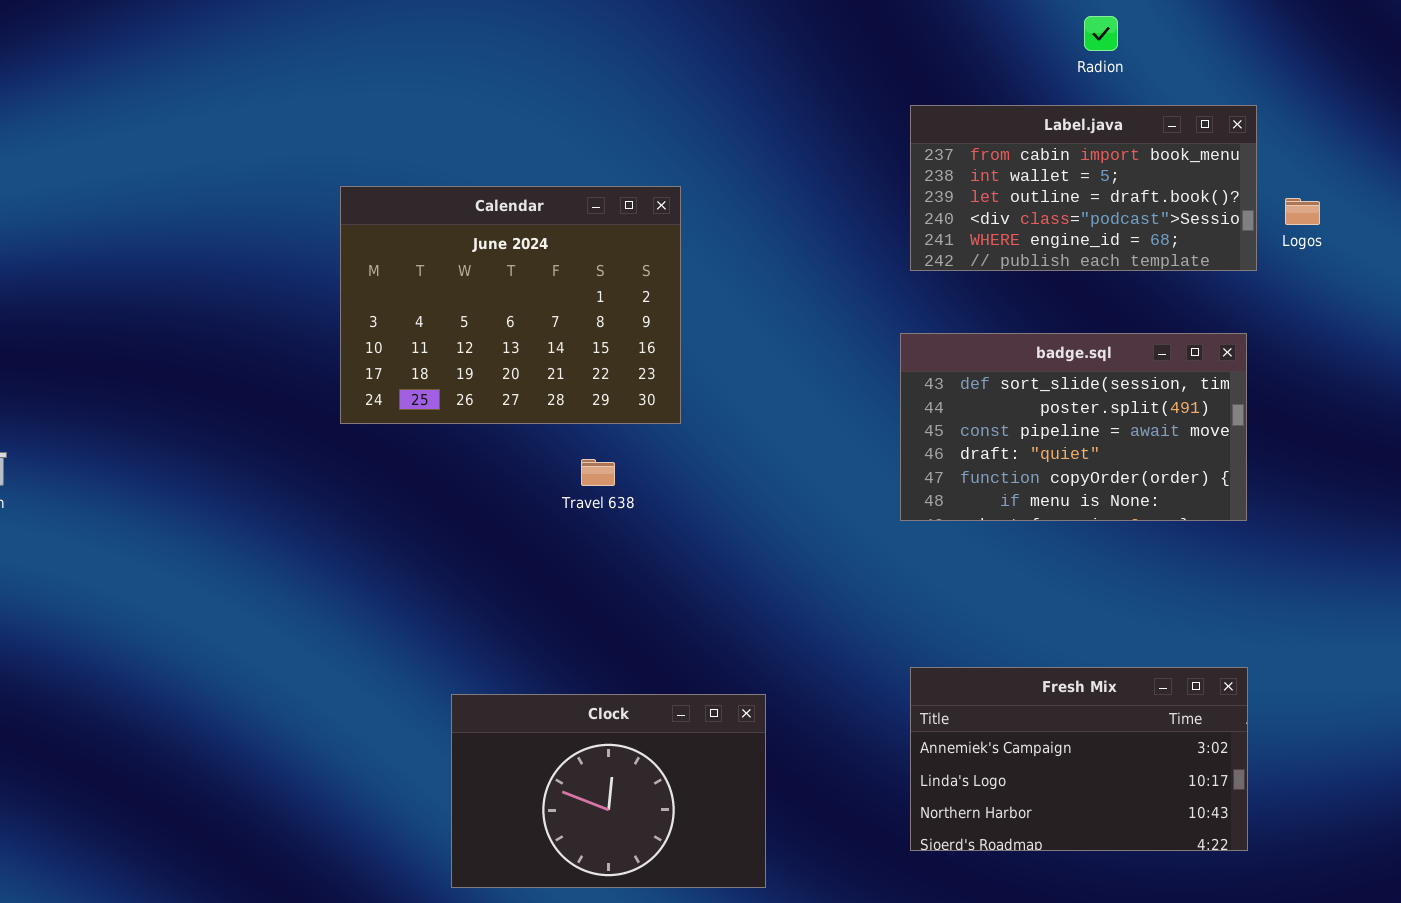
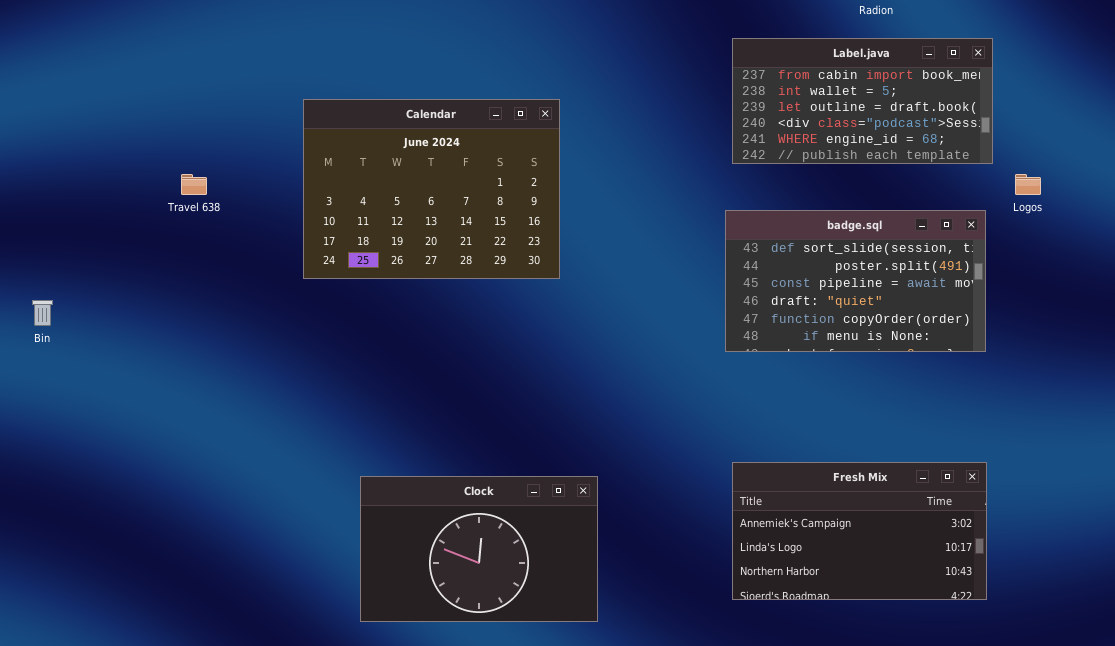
Logos: [1285,198,1320,225] -> [1015,174,1041,195], moved
Travel 638: [581,459,615,486] -> [181,174,207,195], moved
Clock: [451,694,766,888] -> [360,476,598,622], moved

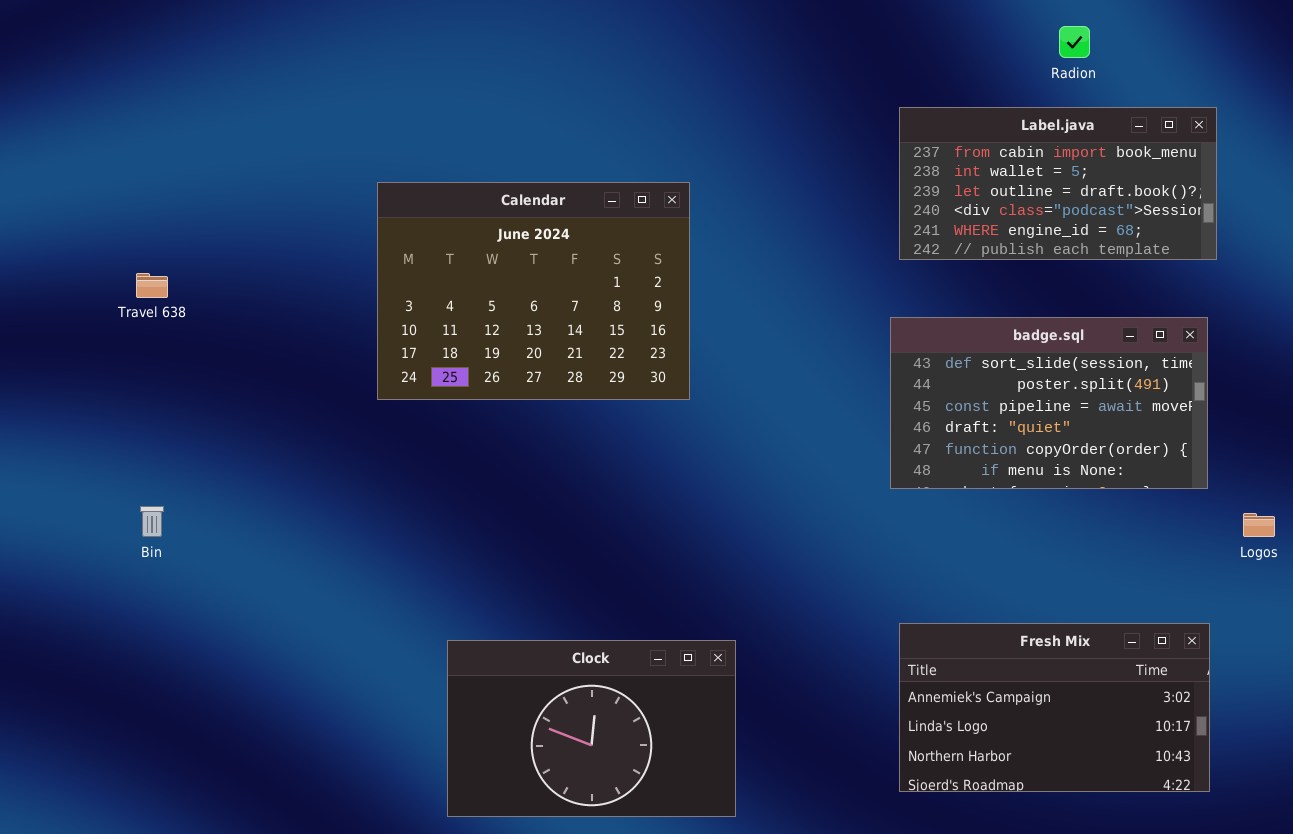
Travel 638: [181,174,207,195] -> [136,273,168,298], moved
Logos: [1015,174,1041,195] -> [1243,513,1275,537], moved
Bin: [32,300,53,326] -> [140,506,164,537], moved

